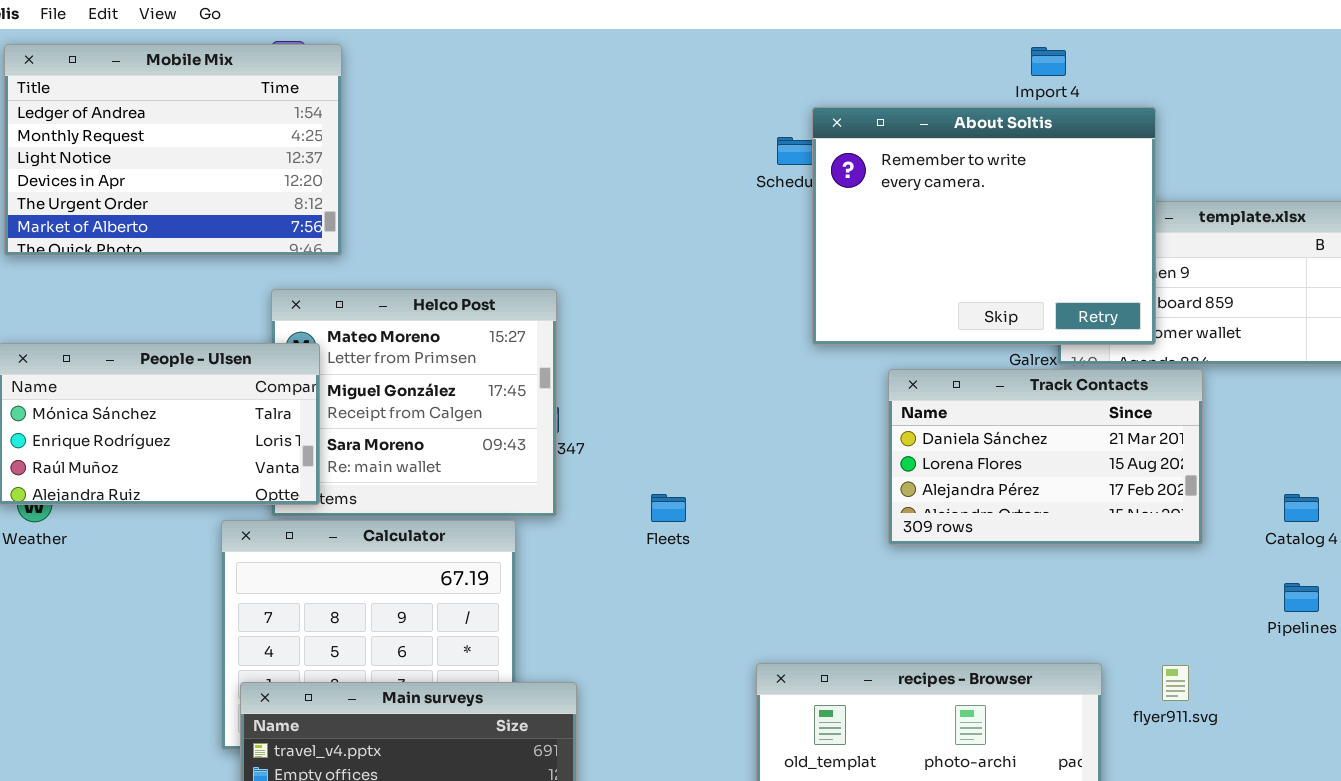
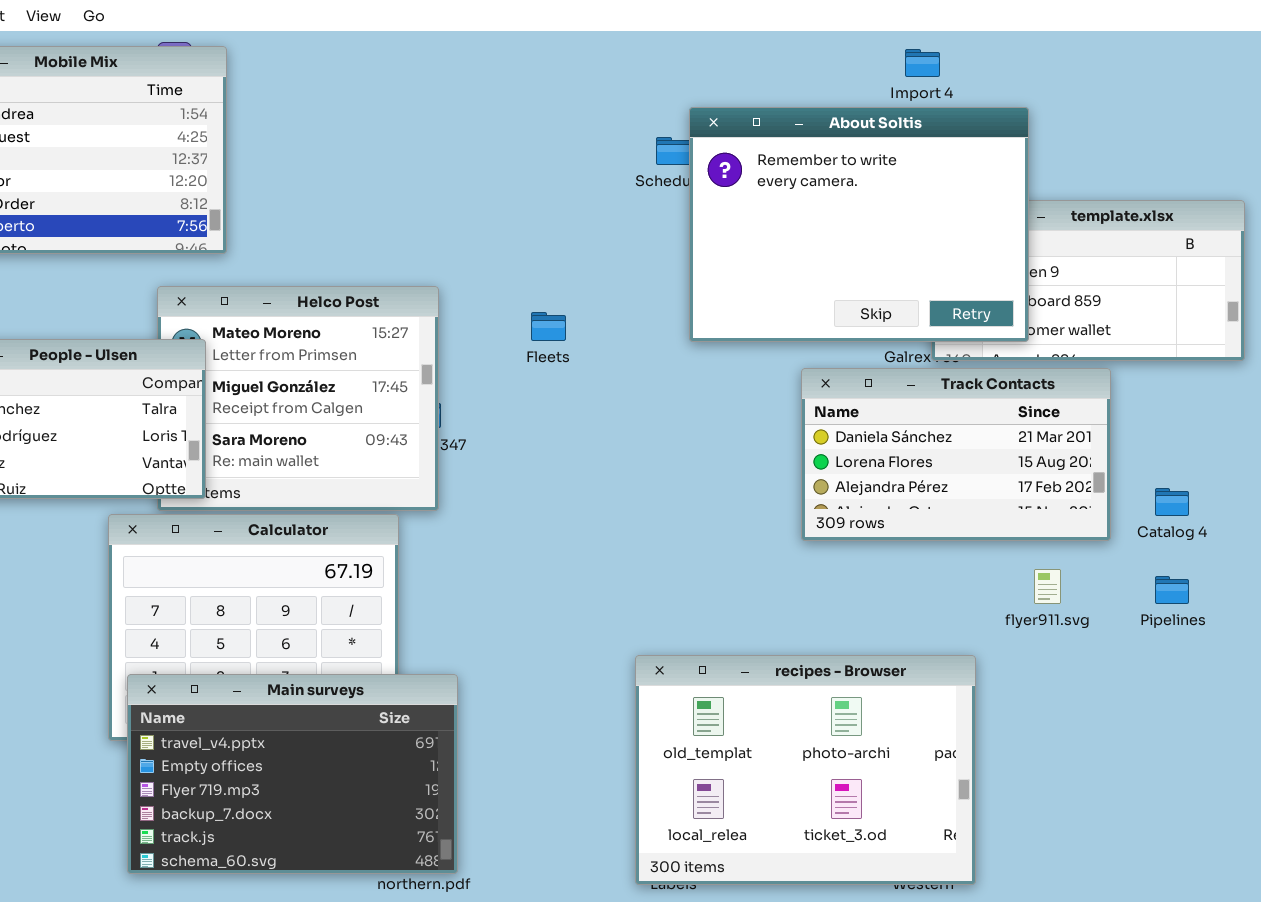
Track Contacts: [888,369,1203,545] -> [801,368,1111,541], moved
Fleets: [651,494,686,522] -> [531,312,566,341], moved
flyer911.svg: [1162,665,1189,701] -> [1034,569,1061,604], moved

